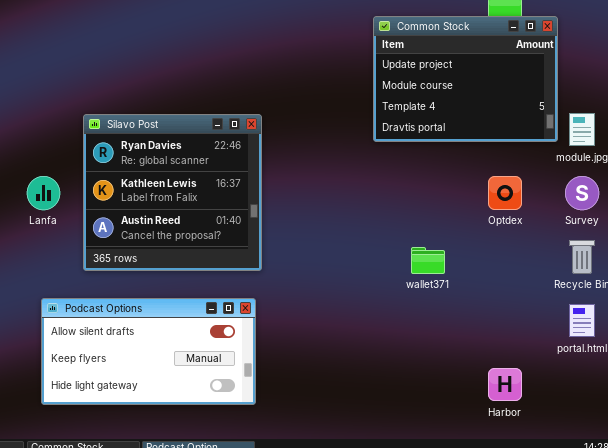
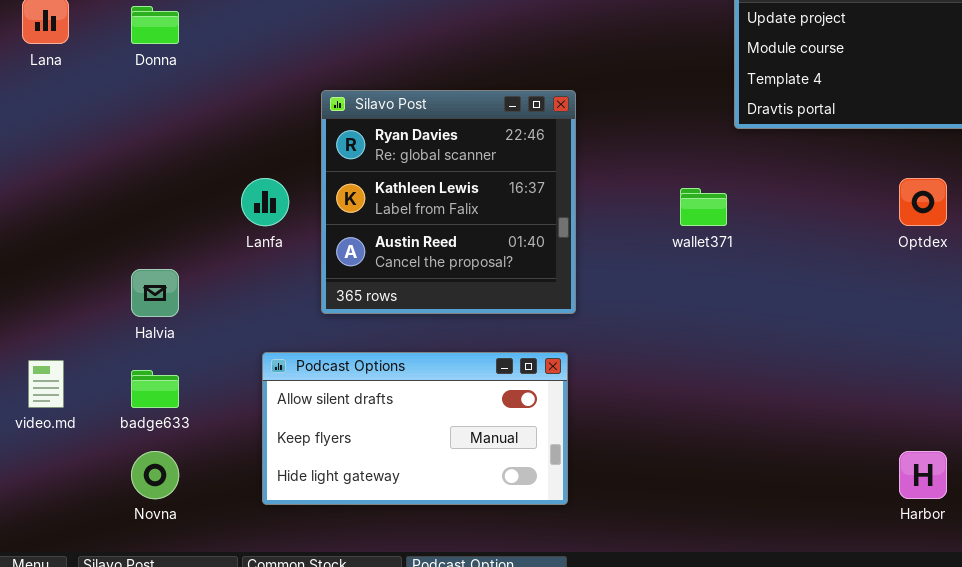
wallet371: [411,247,445,274] -> [680,188,727,226], moved

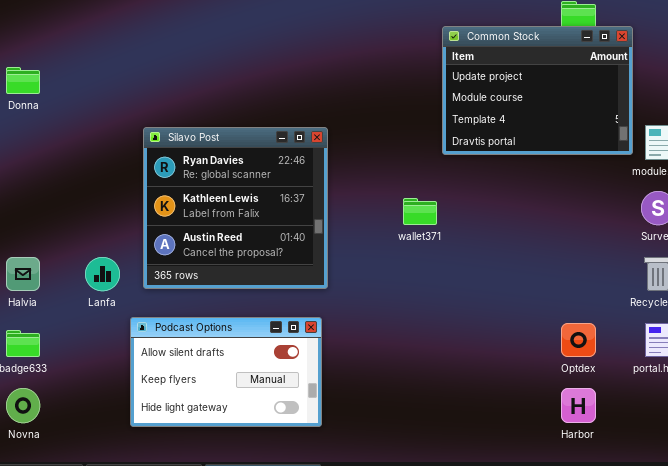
Lanfa: [241,178,289,226] -> [85,257,120,291], moved
Optdex: [899,178,947,226] -> [561,323,596,357], moved
Podcast Options: [262,352,568,505] -> [130,317,322,427], resized

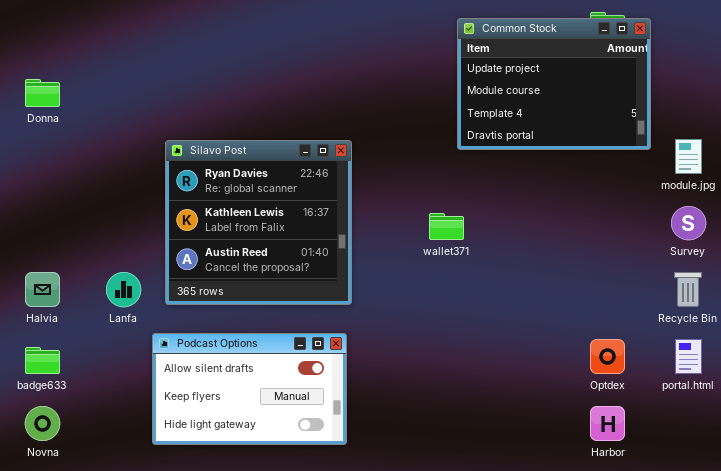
Common Stock: [442,26,633,155] -> [457,18,651,150], moved

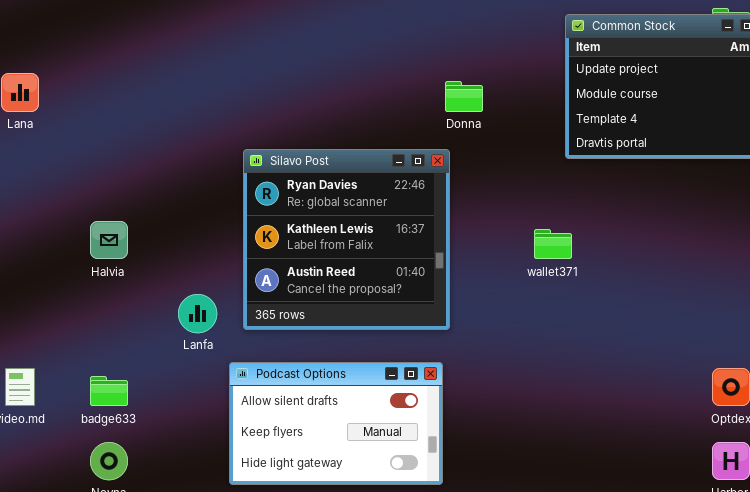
Donna: [25,79,60,107] -> [445,81,483,112], moved
Halvia: [25,272,60,307] -> [90,221,128,259], moved

